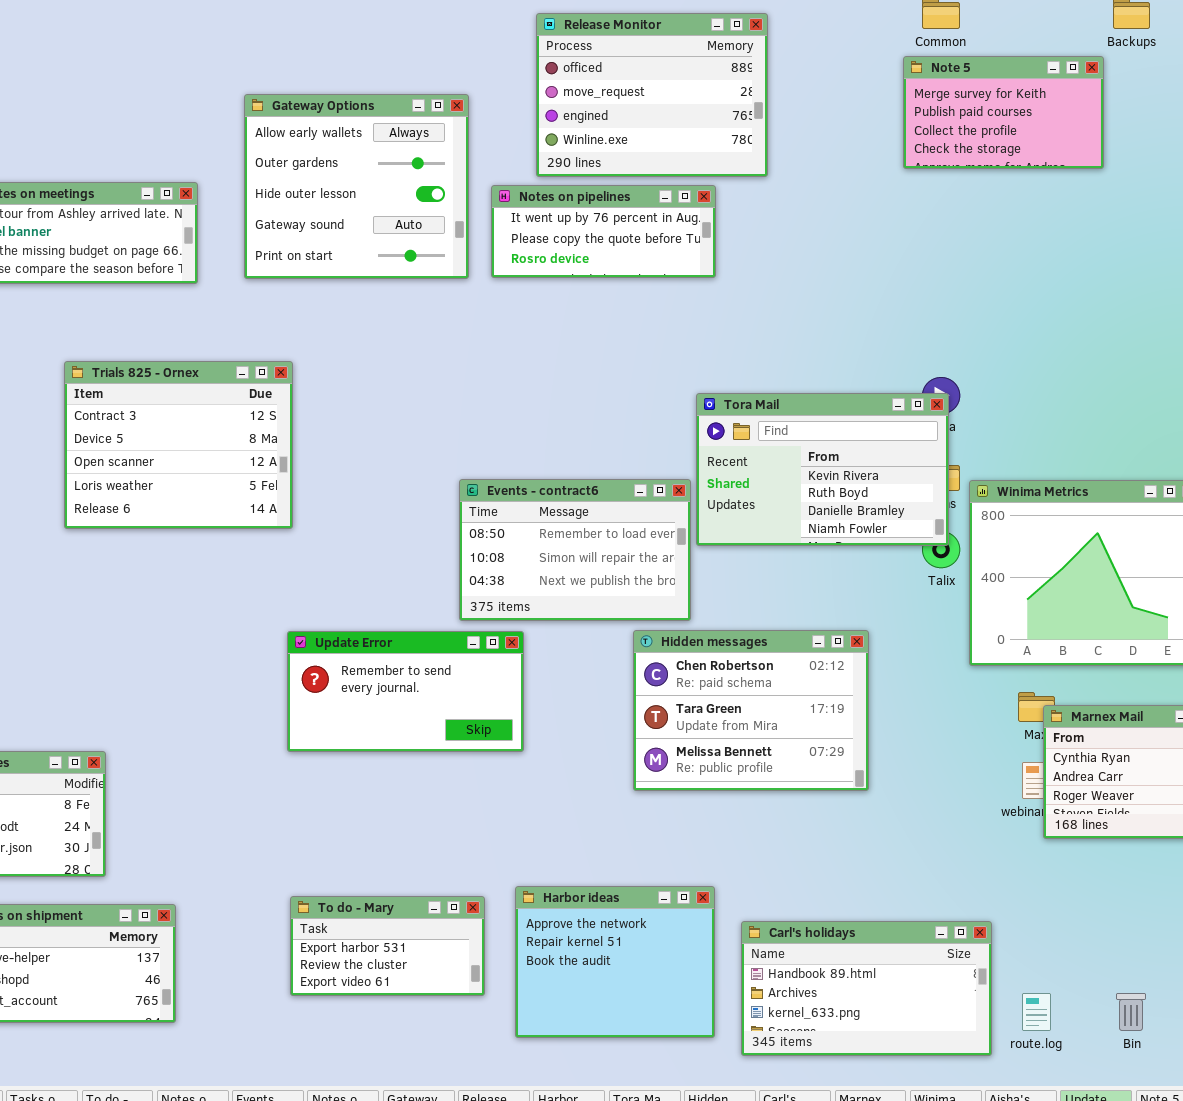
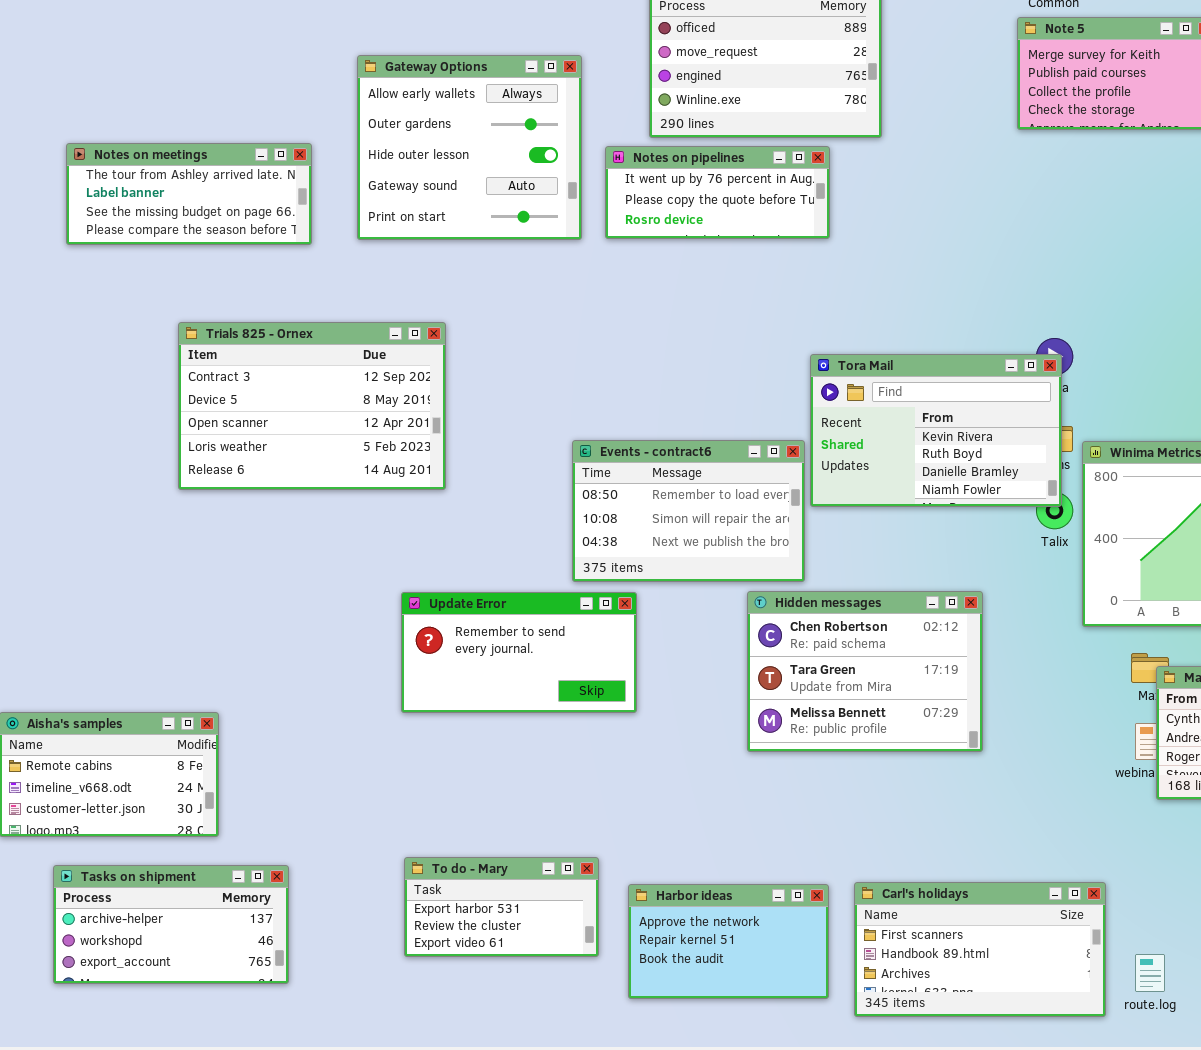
Trials 825 - Ornex: [64,361,293,529] -> [178,322,446,490], resized
Harbor ideas: [515,886,715,1038] -> [628,884,829,999], resized
Carl's holidays: [741,921,992,1056] -> [854,882,1106,1017], scrolled up 1 row

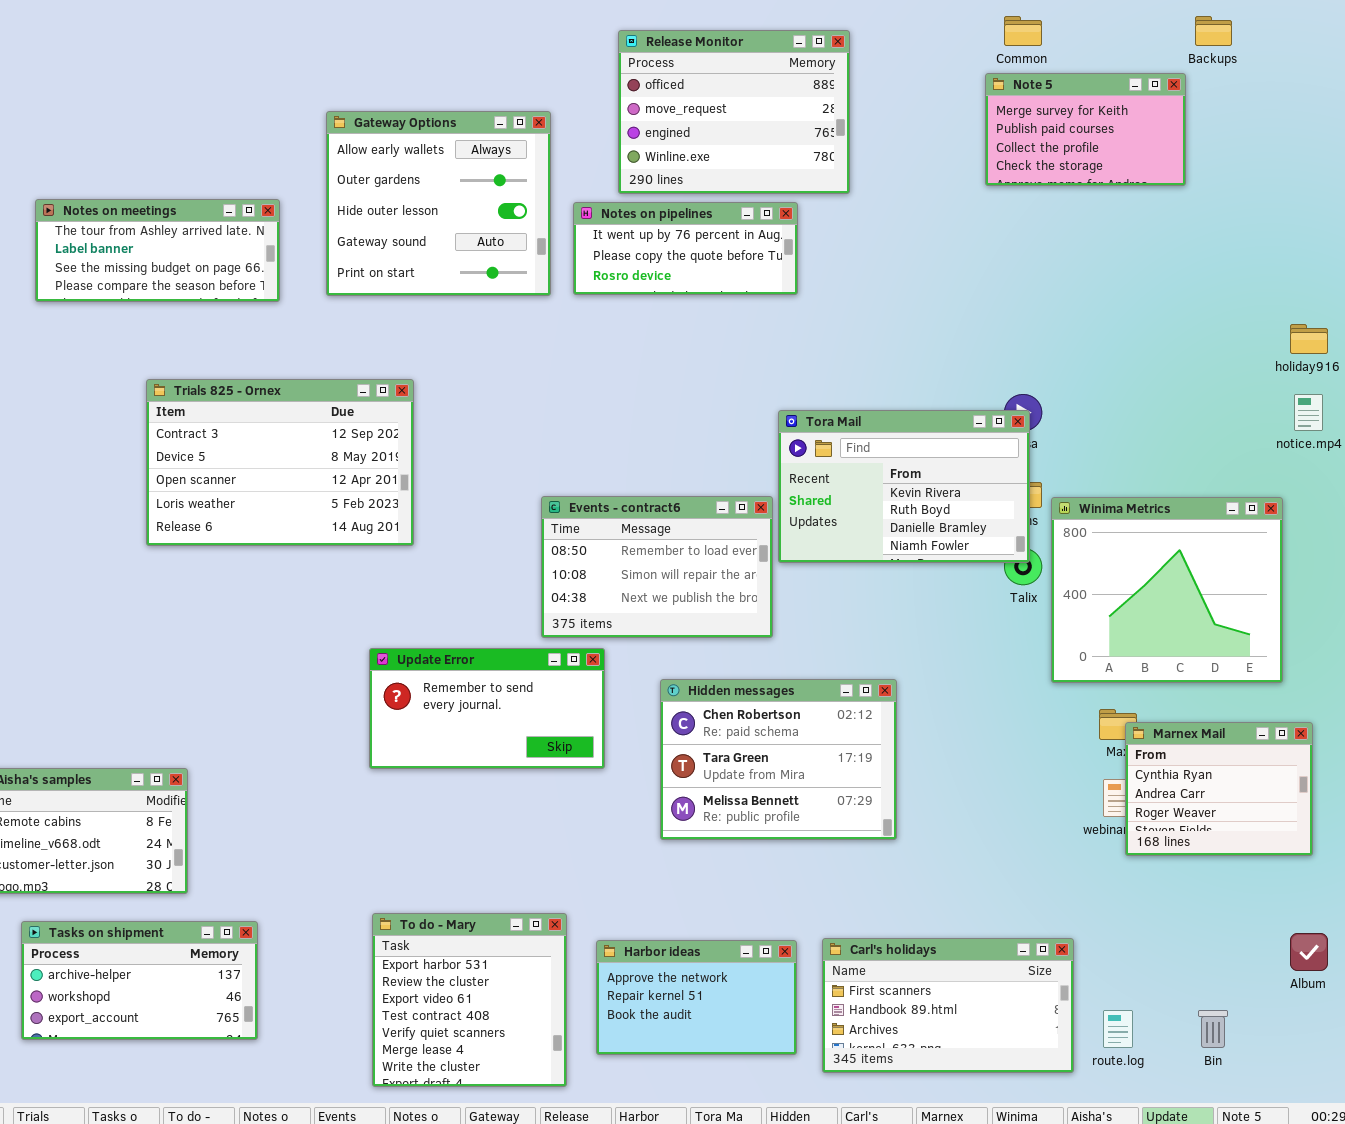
Hidden messages: [747,591,983,752] -> [660,679,897,840], moved
To do - Mary: [404,857,599,957] -> [372,913,567,1087], resized

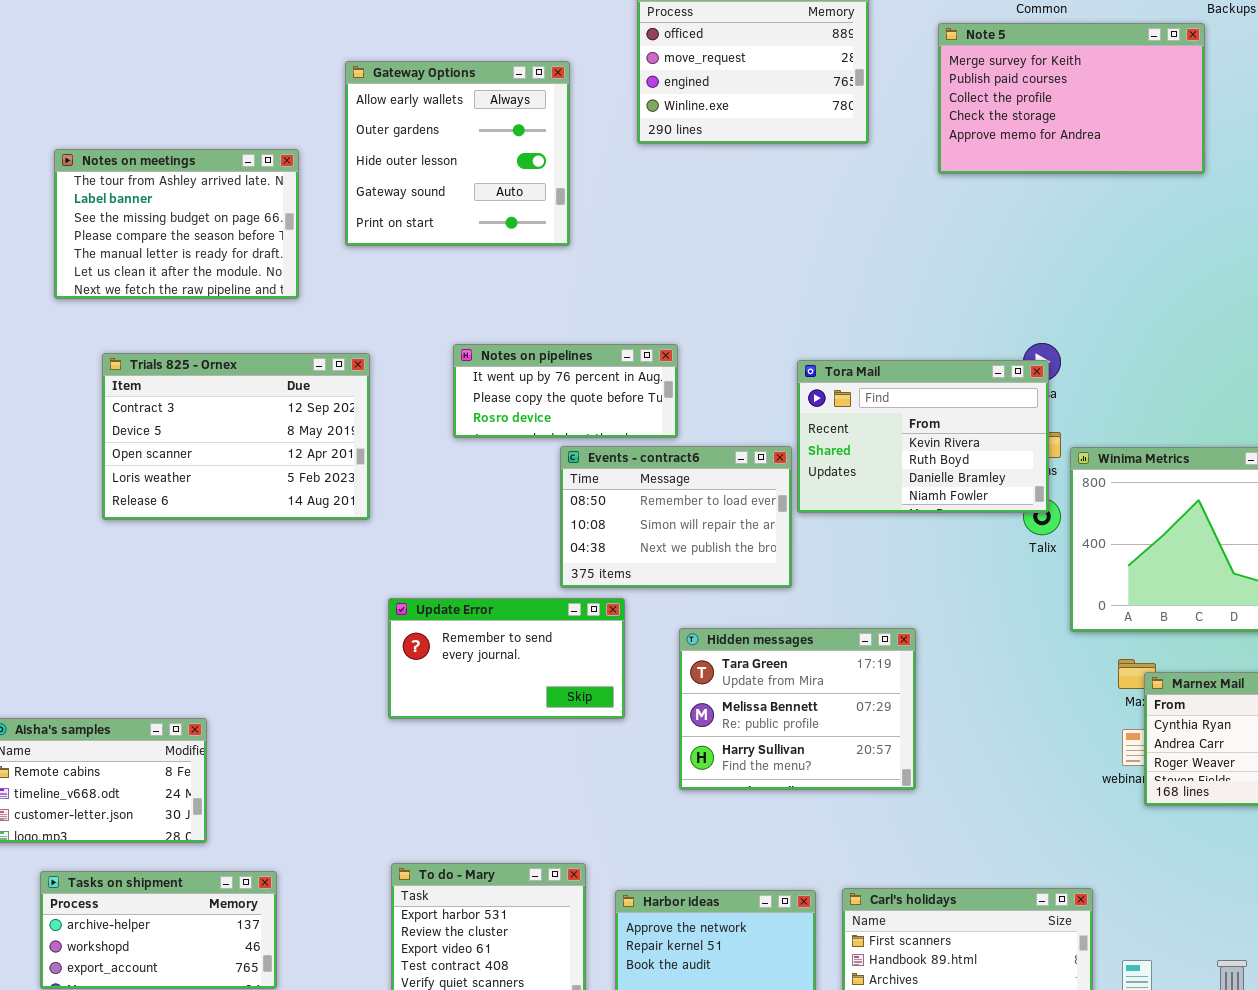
Note 5: [985,73,1186,186] -> [938,23,1205,174], resized
Notes on meetings: [35,199,280,302] -> [54,149,299,299], resized
Notes on pipelines: [573,202,798,295] -> [453,344,678,438], moved
Trials 825 - Ornex: [146,379,414,546] -> [102,353,370,520], moved
Hidden messages: [660,679,897,840] -> [679,628,916,790], scrolled down 1 row

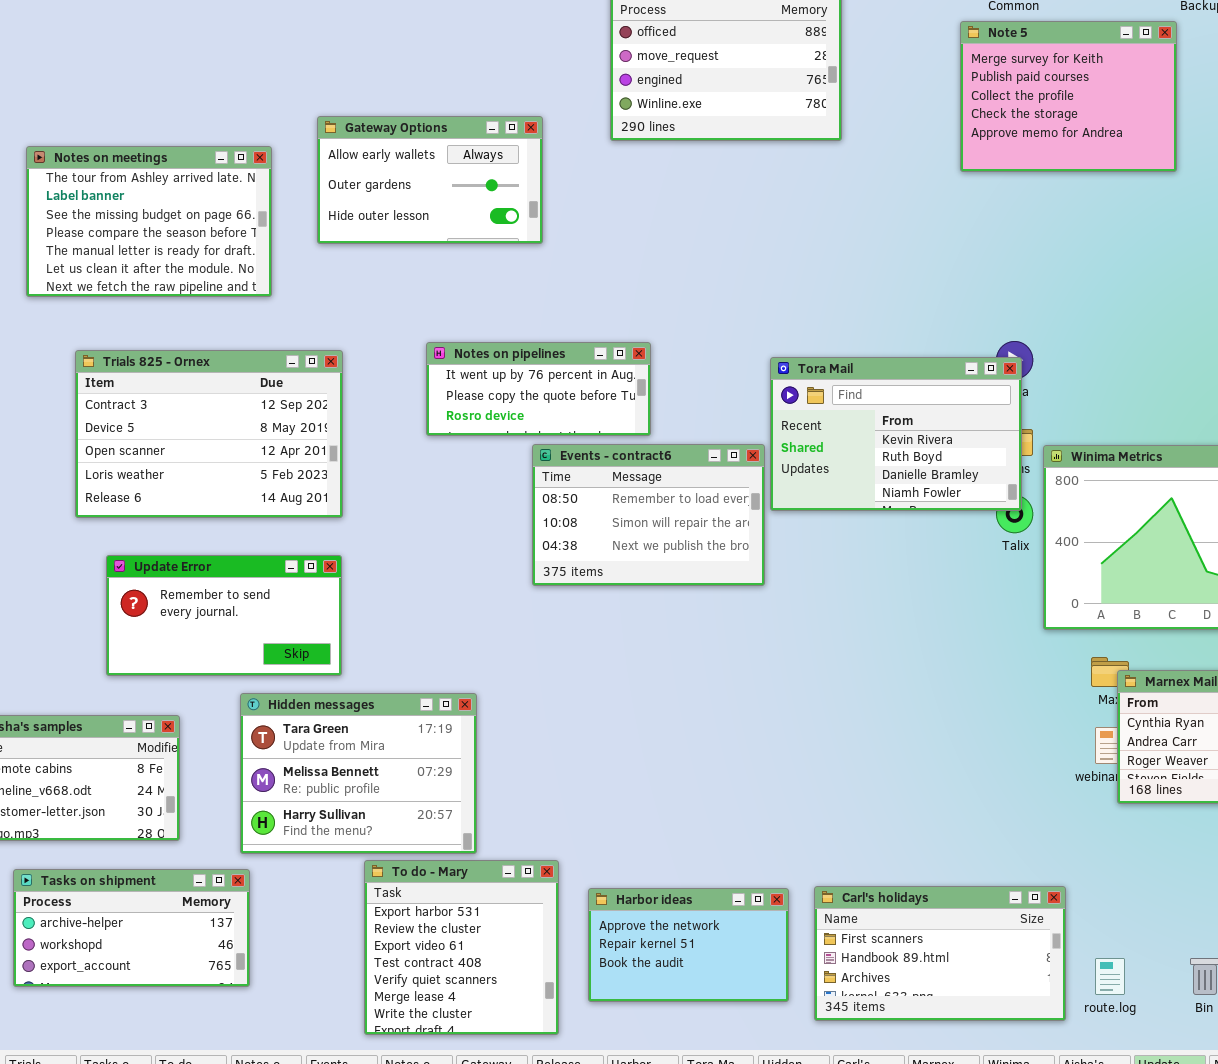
Note 5: [938,23,1205,174] -> [960,21,1177,172], resized
Gateway Options: [345,61,570,246] -> [317,116,543,244], resized
Update Error: [388,598,625,719] -> [106,555,342,676], moved
Hidden messages: [679,628,916,790] -> [240,693,477,854], moved

